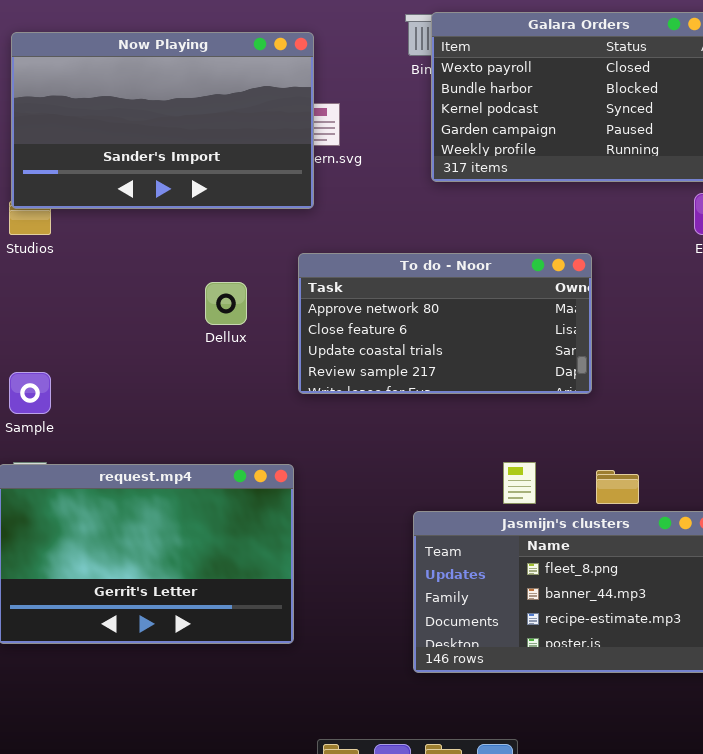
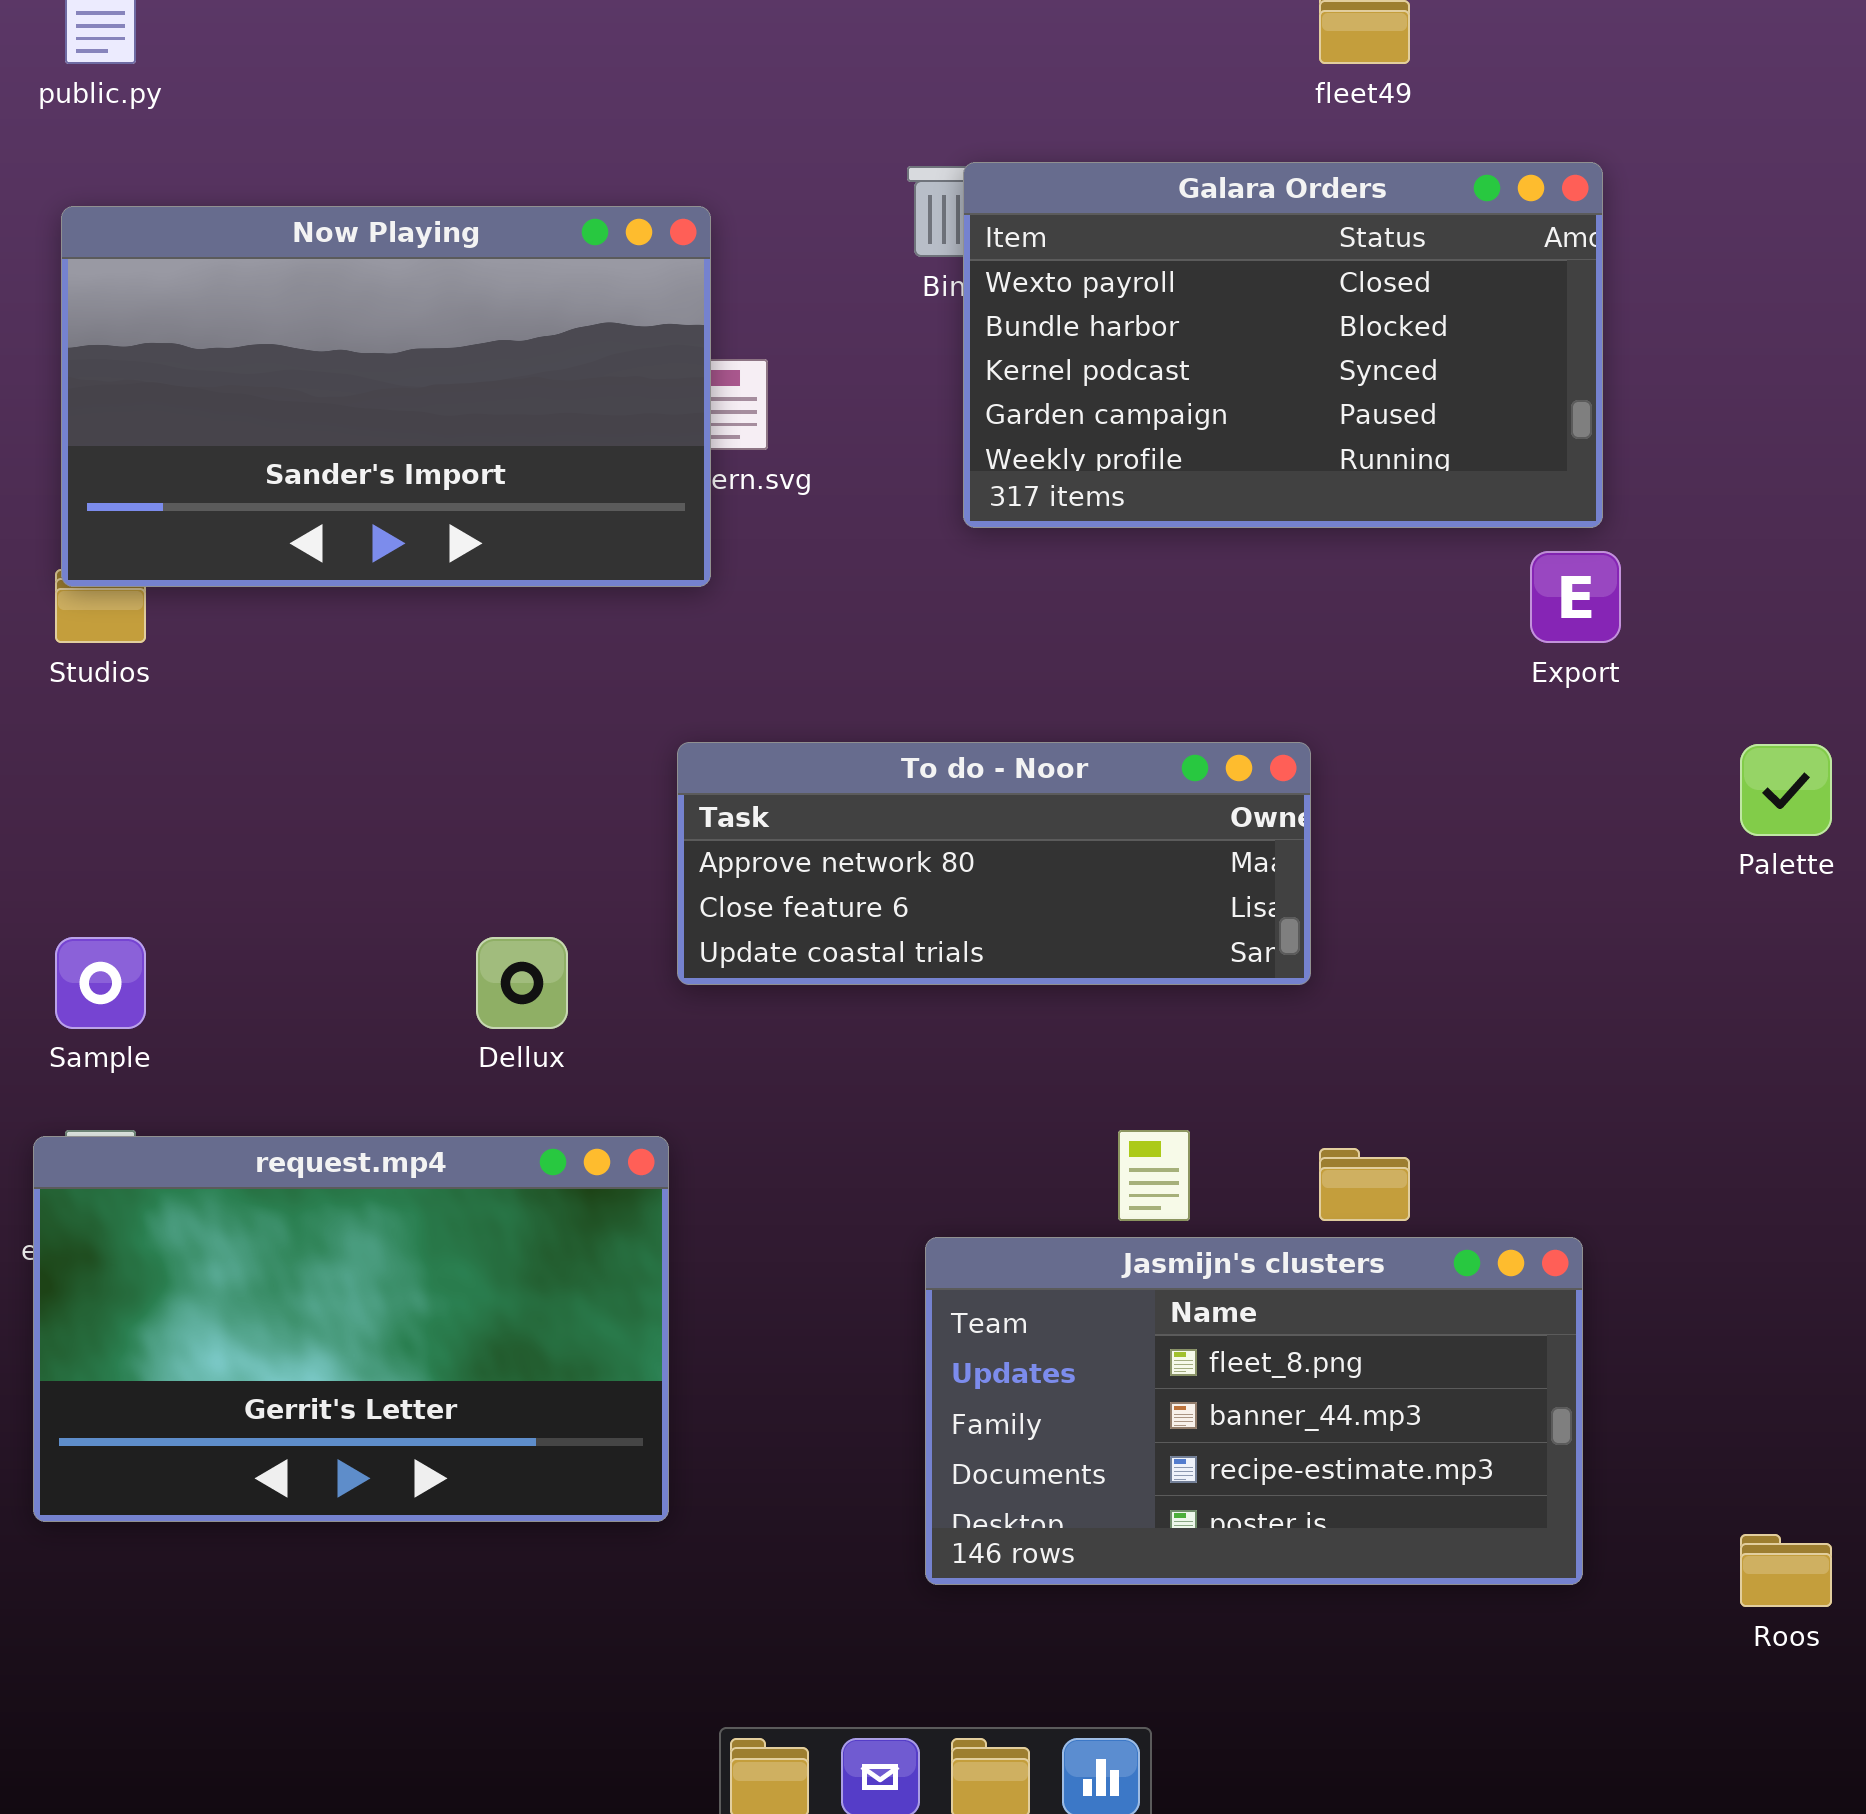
To do - Noor: [298,253,592,394] -> [677,742,1311,985], resized
Dellux: [205,282,247,325] -> [476,937,568,1029], moved

